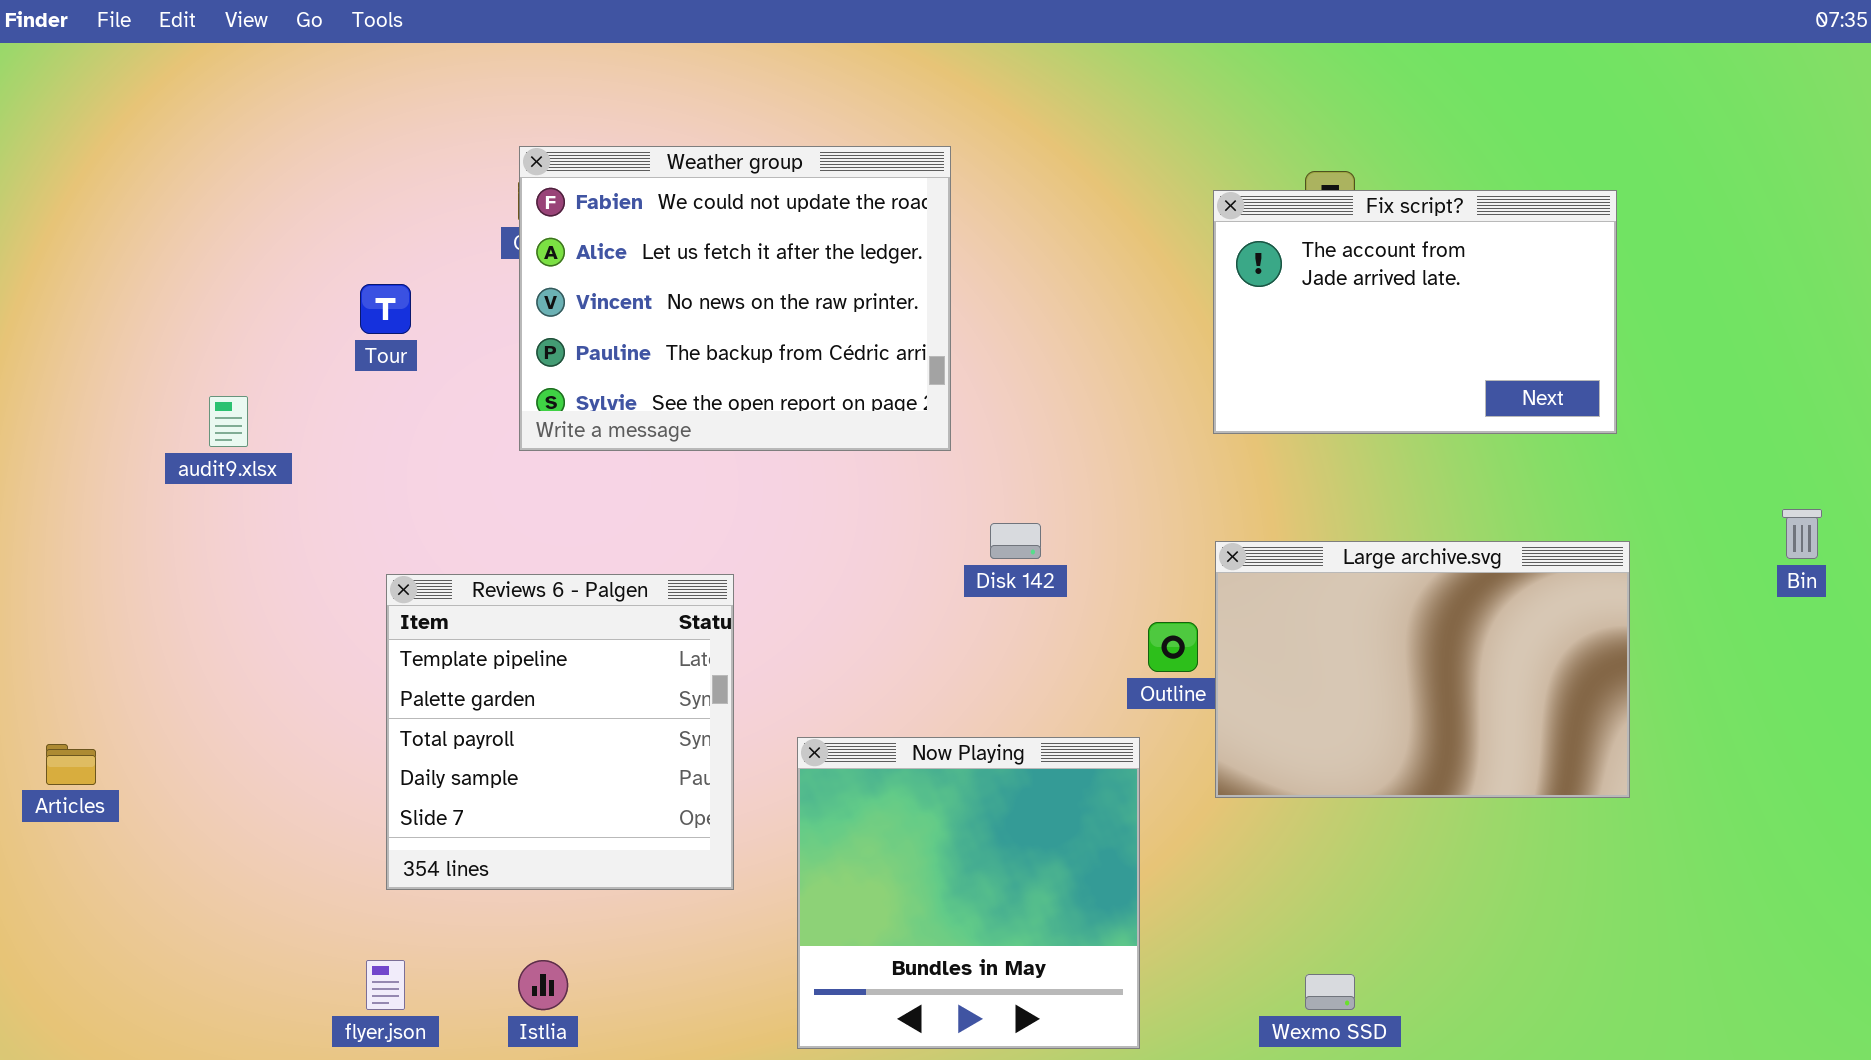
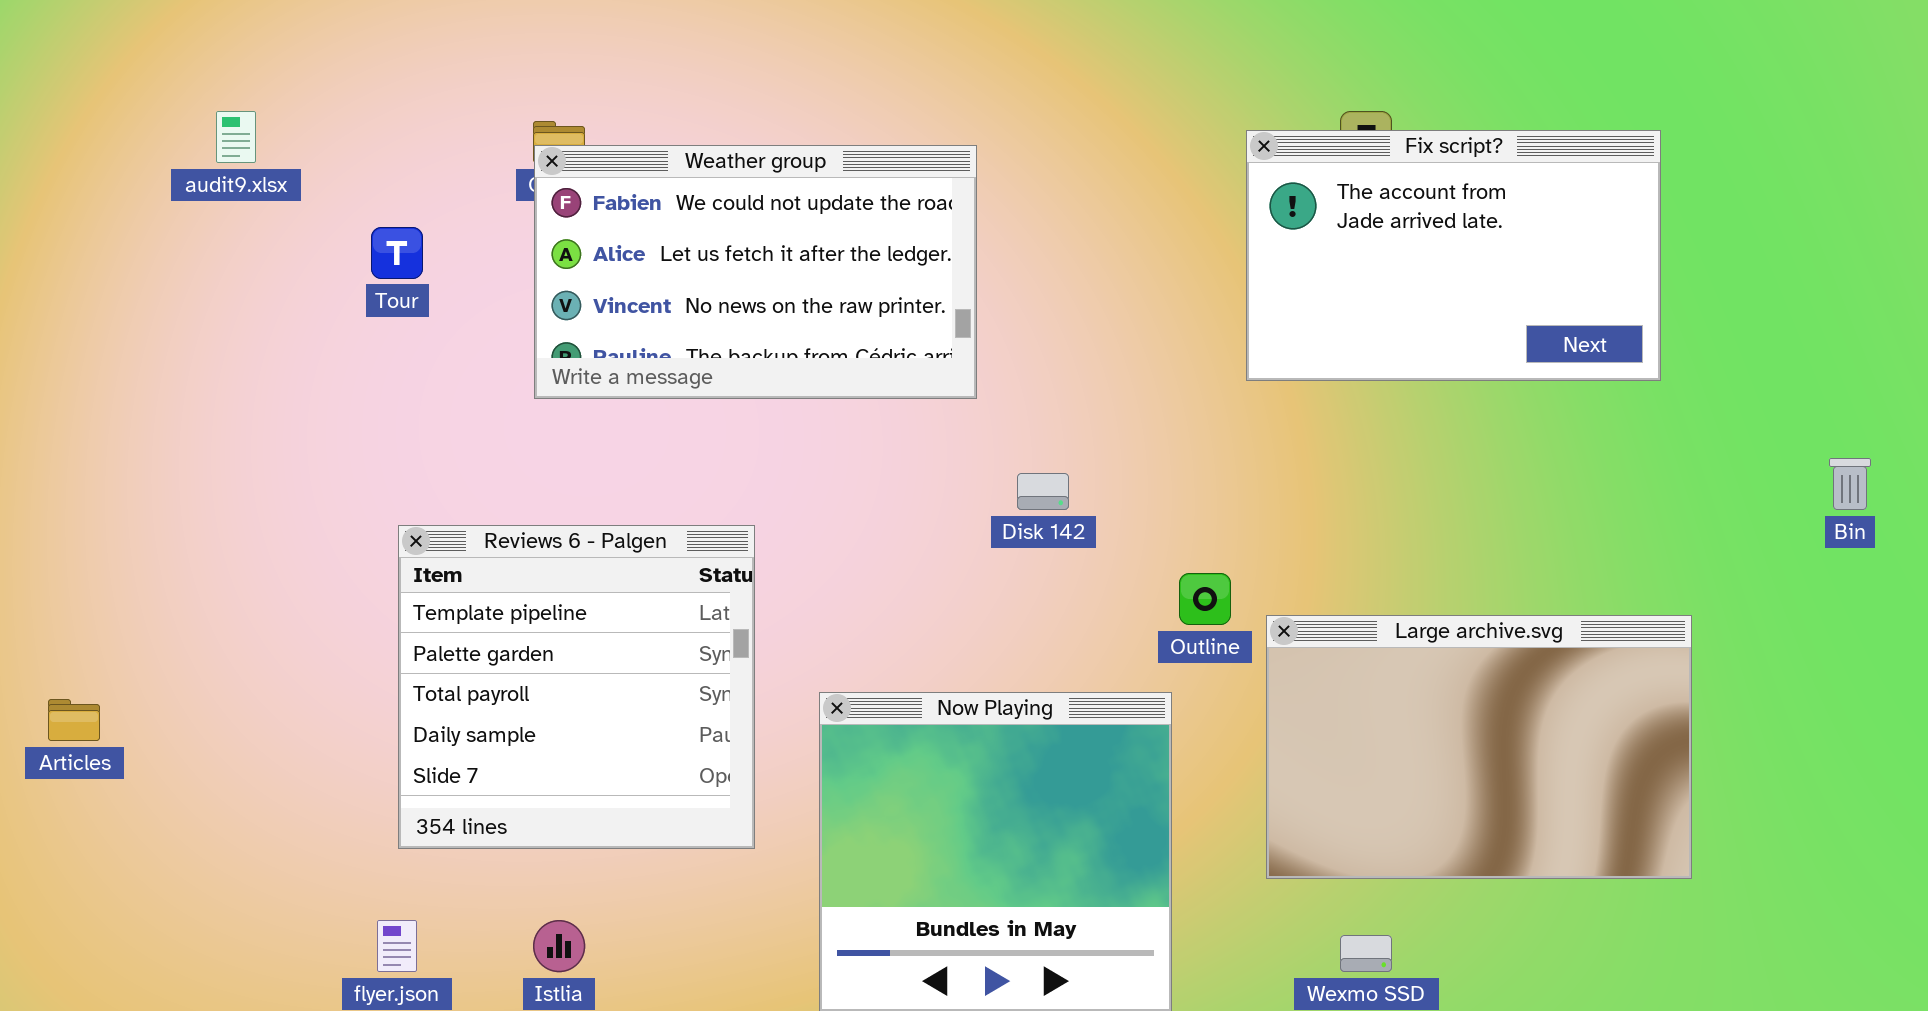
Weather group: [519,146,951,451] -> [534,145,977,399], resized
audit9.xlsx: [209,396,248,447] -> [216,111,256,163], moved
Large archive.svg: [1215,541,1630,798] -> [1266,615,1692,879], moved

